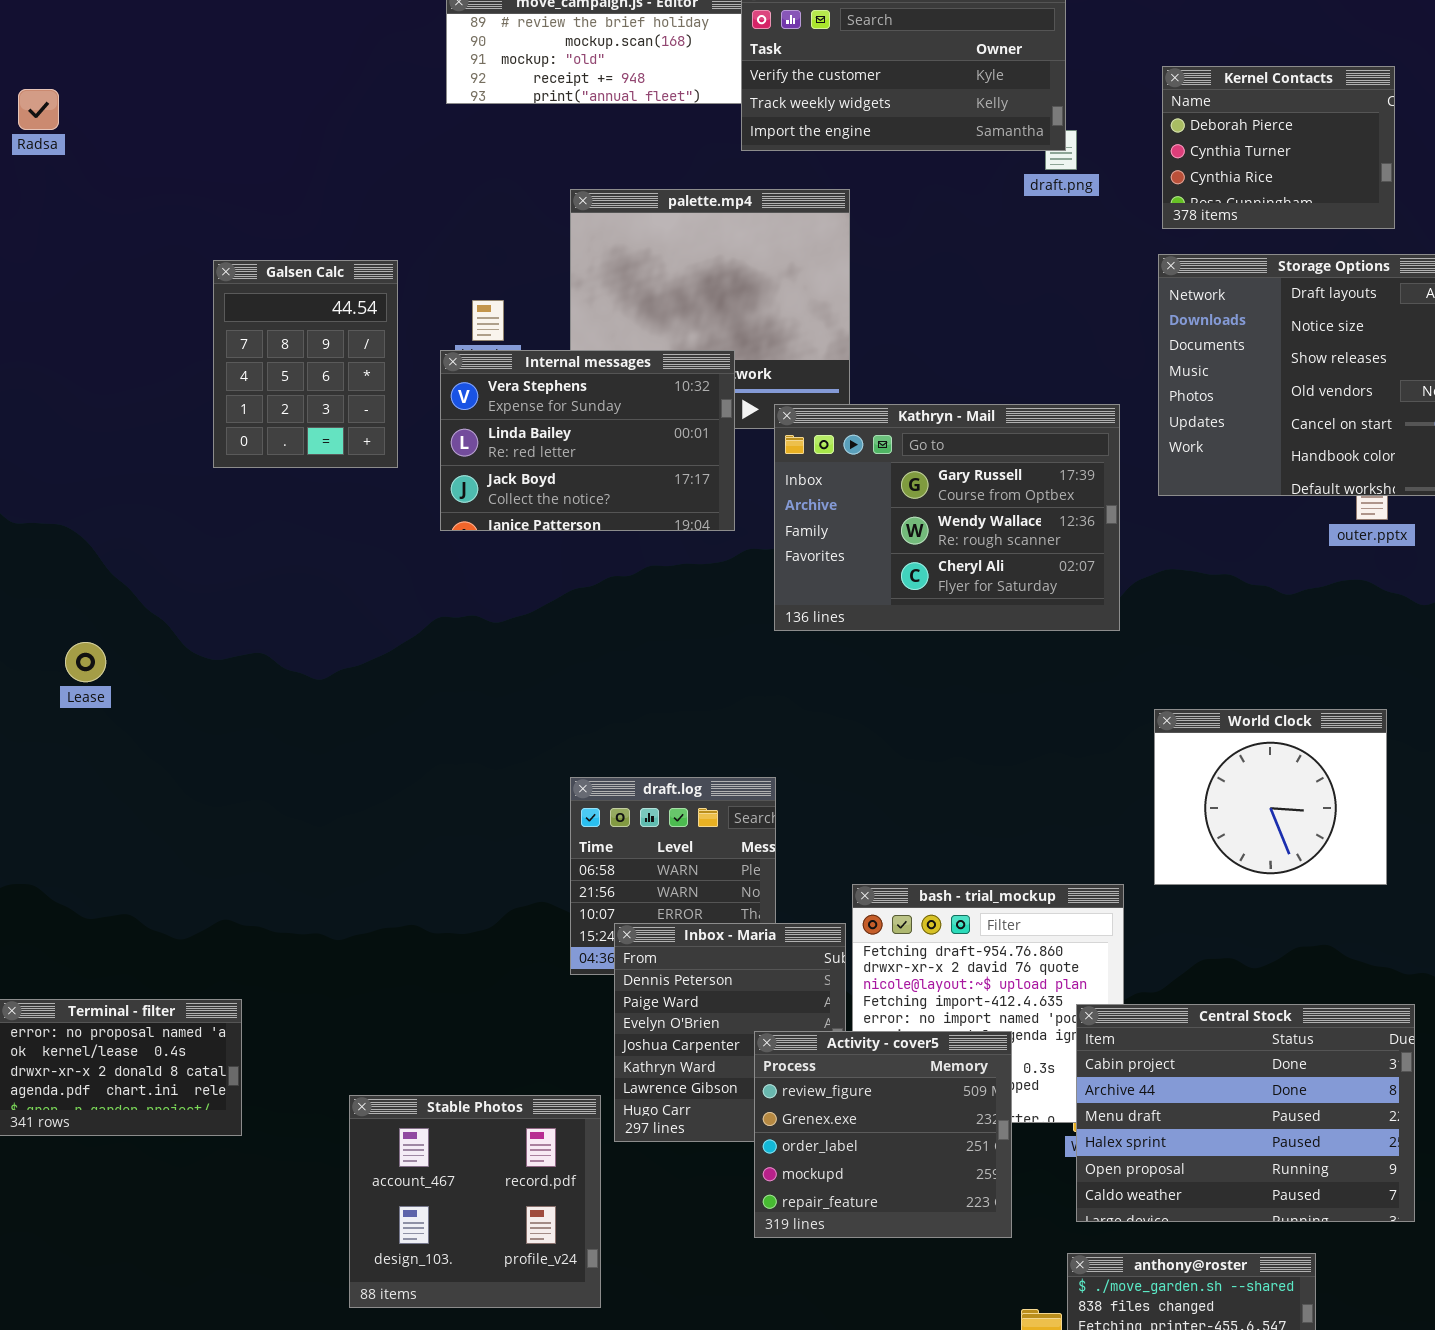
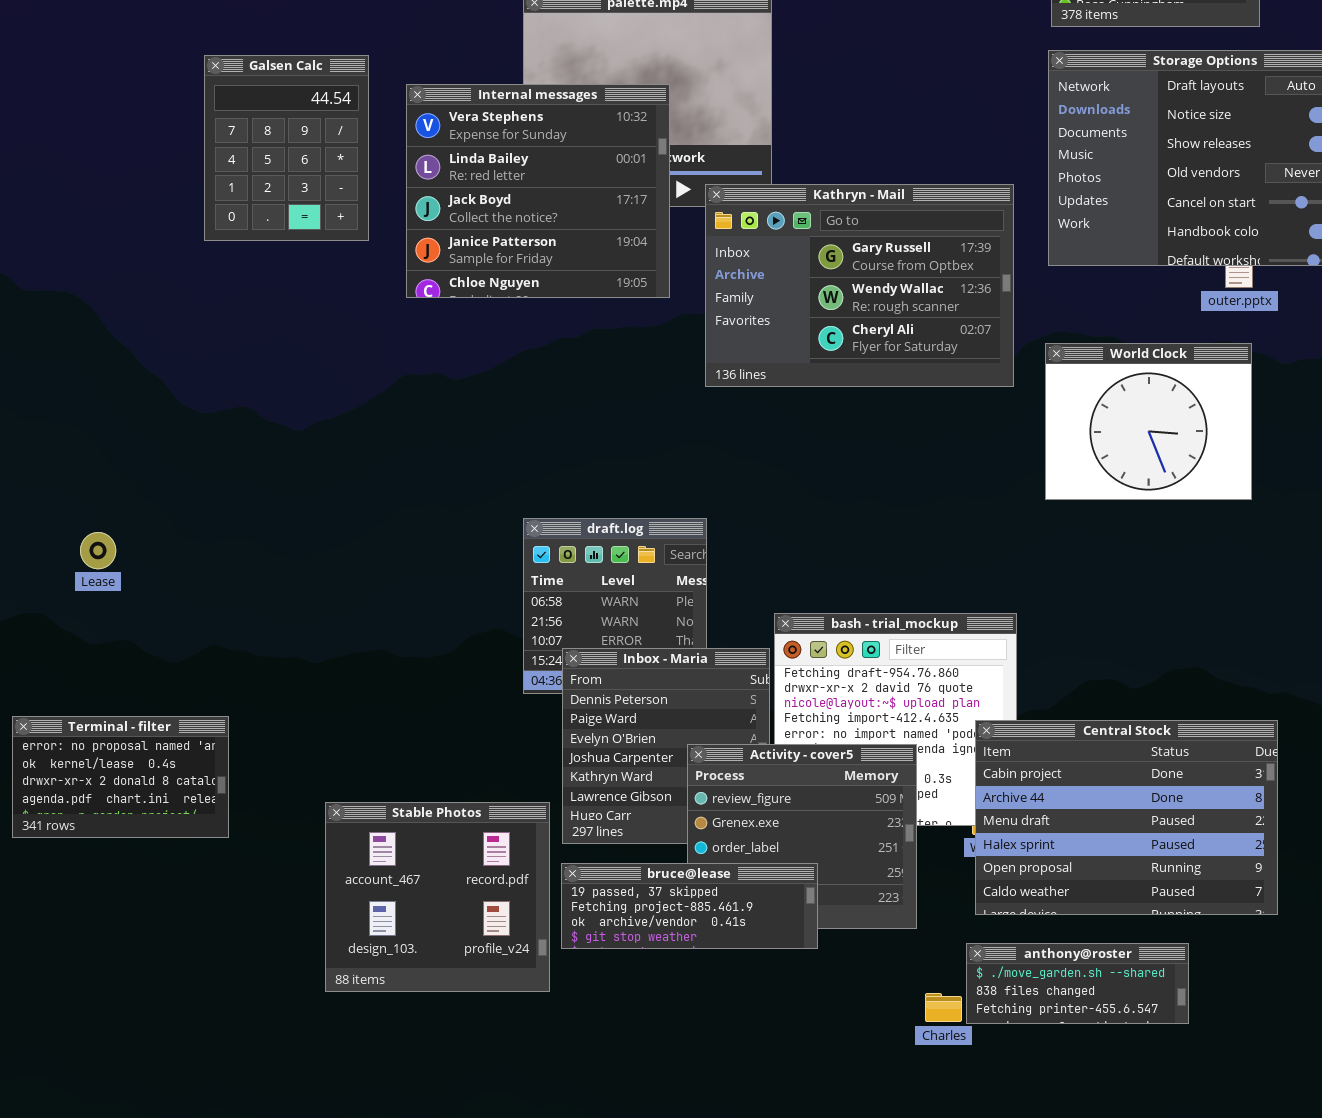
Internal messages: [440,350,735,531] -> [406,84,670,298], resized
Lease: [65,642,106,682] -> [80,532,116,569], moved
World Clock: [1154,709,1387,885] -> [1045,343,1252,500], moved
bruce@lease: none -> [561,863,818,949], opened

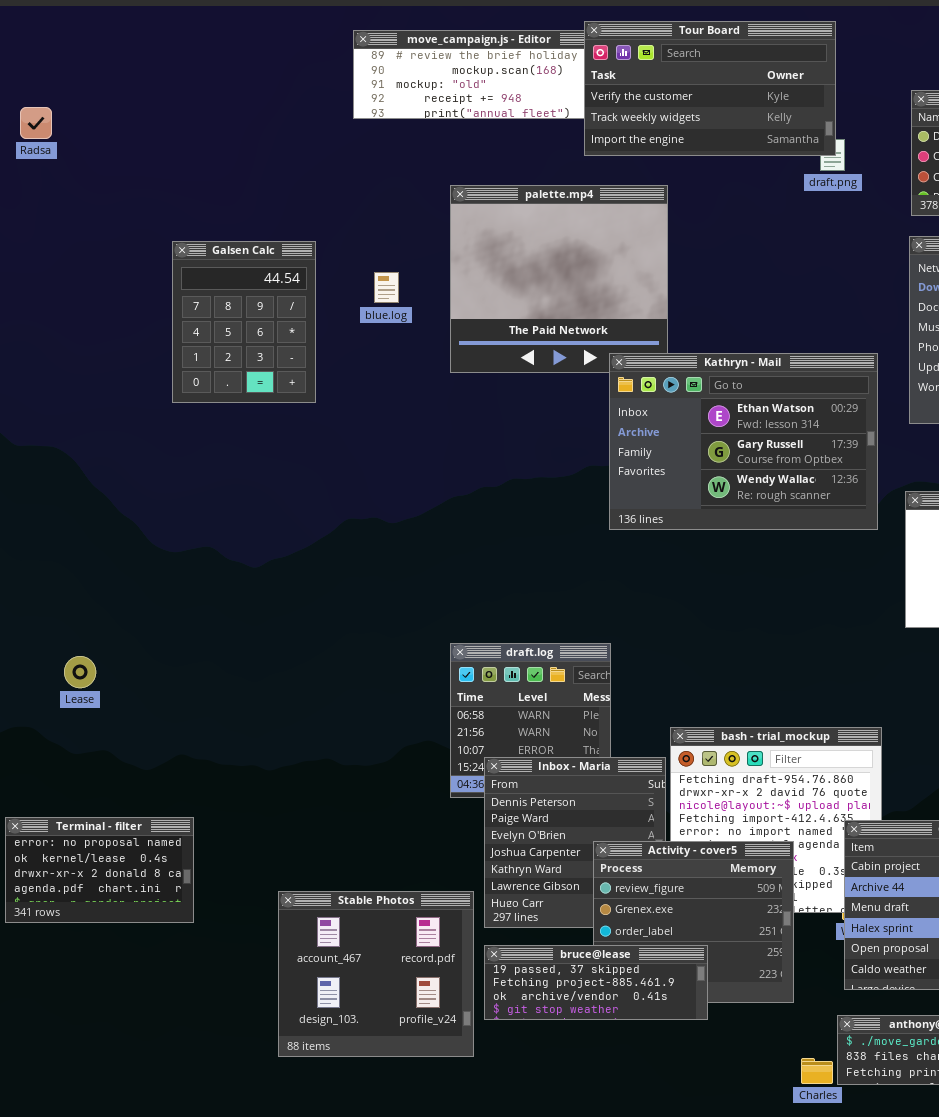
Internal messages: [406,84,670,298] -> none, closed
Kathryn - Mail: [705,184,1014,387] -> [609,353,878,530], scrolled up 1 row

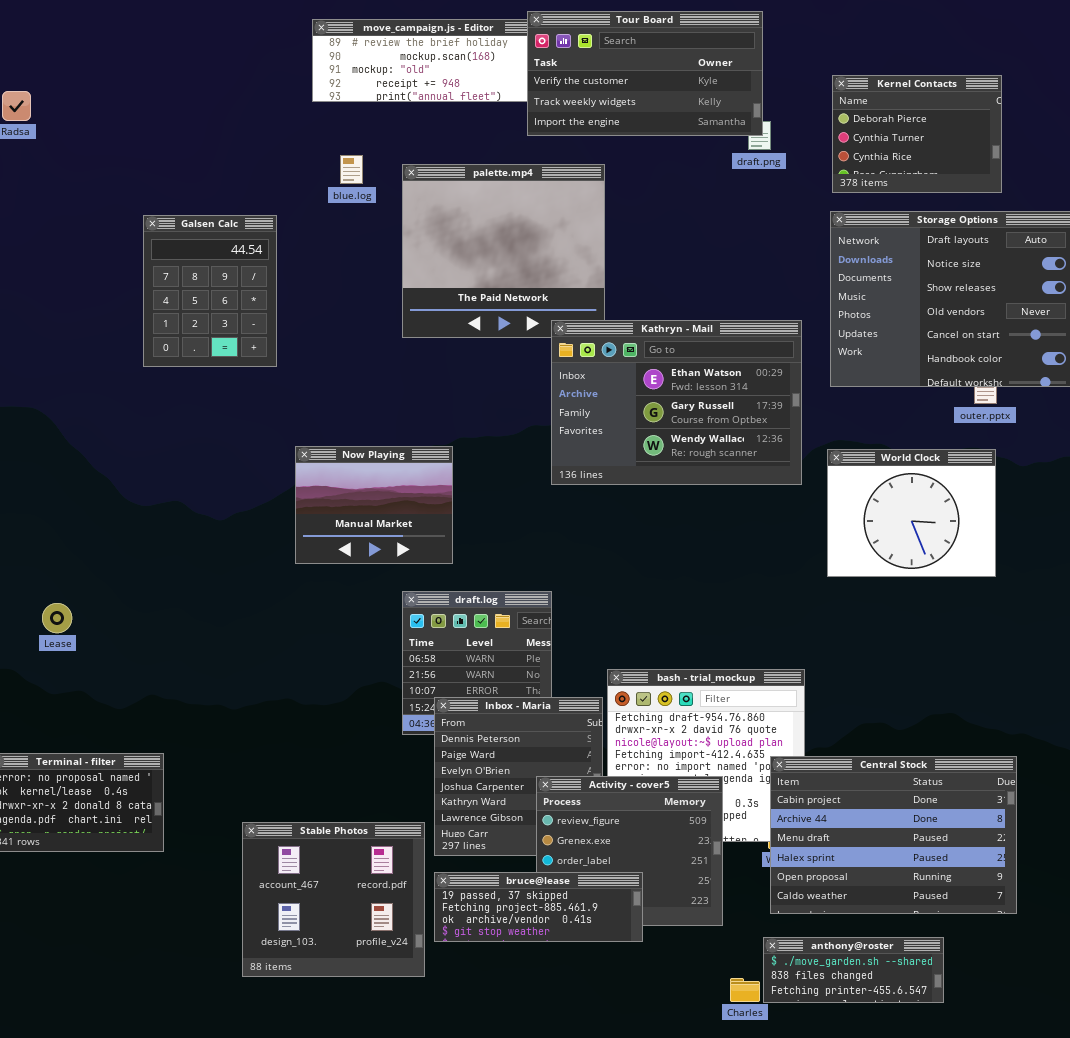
blue.log: [374,272,399,303] -> [340,155,363,184], moved
Now Playing: none -> [295,446,453,564], opened

